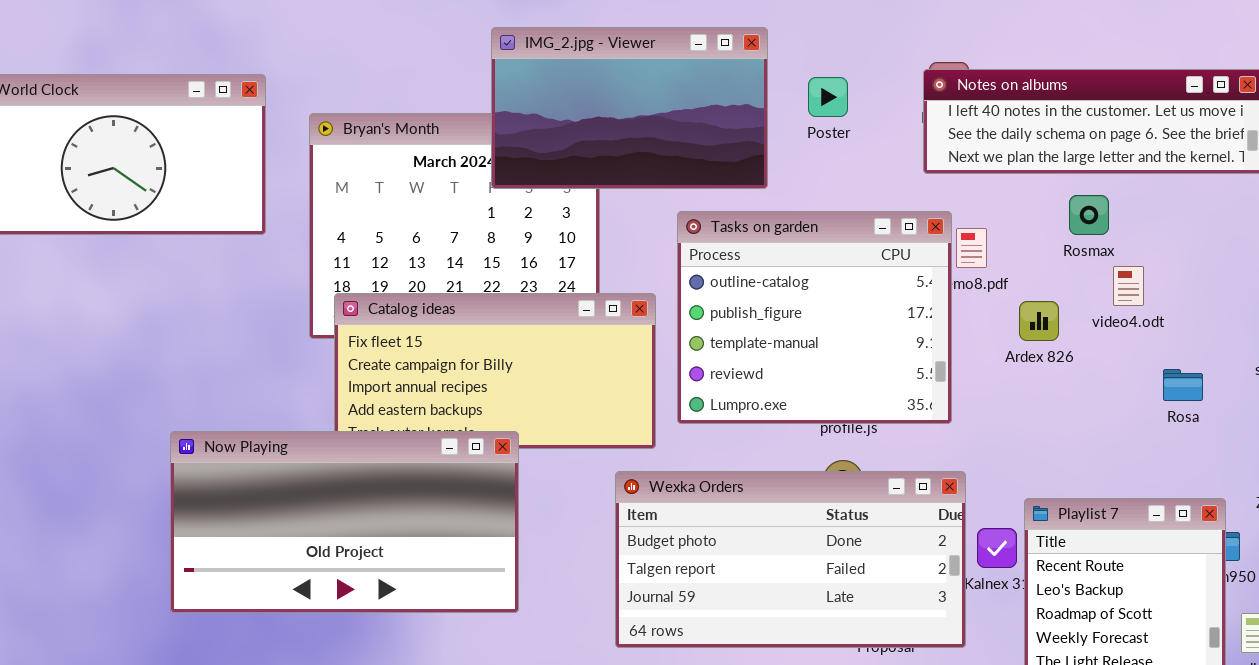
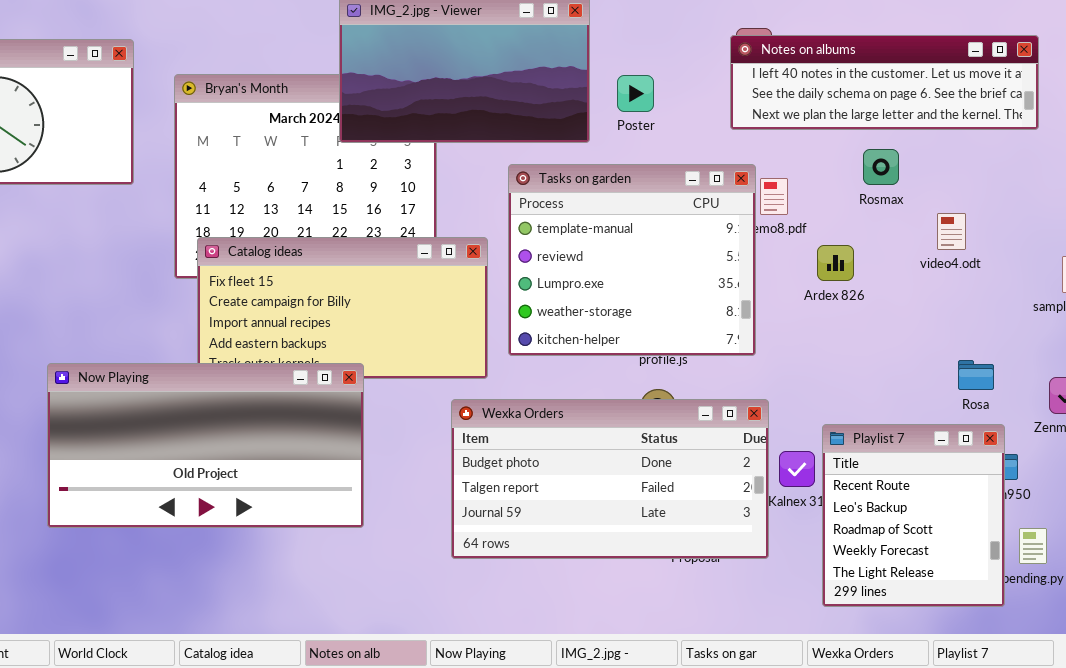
Poster: [808,77,848,117] -> [617,75,654,112], moved
Tasks on garden: [677,211,952,424] -> [508,164,756,356], scrolled down 2 rows
video4.odt: [1113,266,1144,306] -> [937,213,966,250], moved
Rosa: [1163,369,1203,401] -> [958,360,994,390], moved

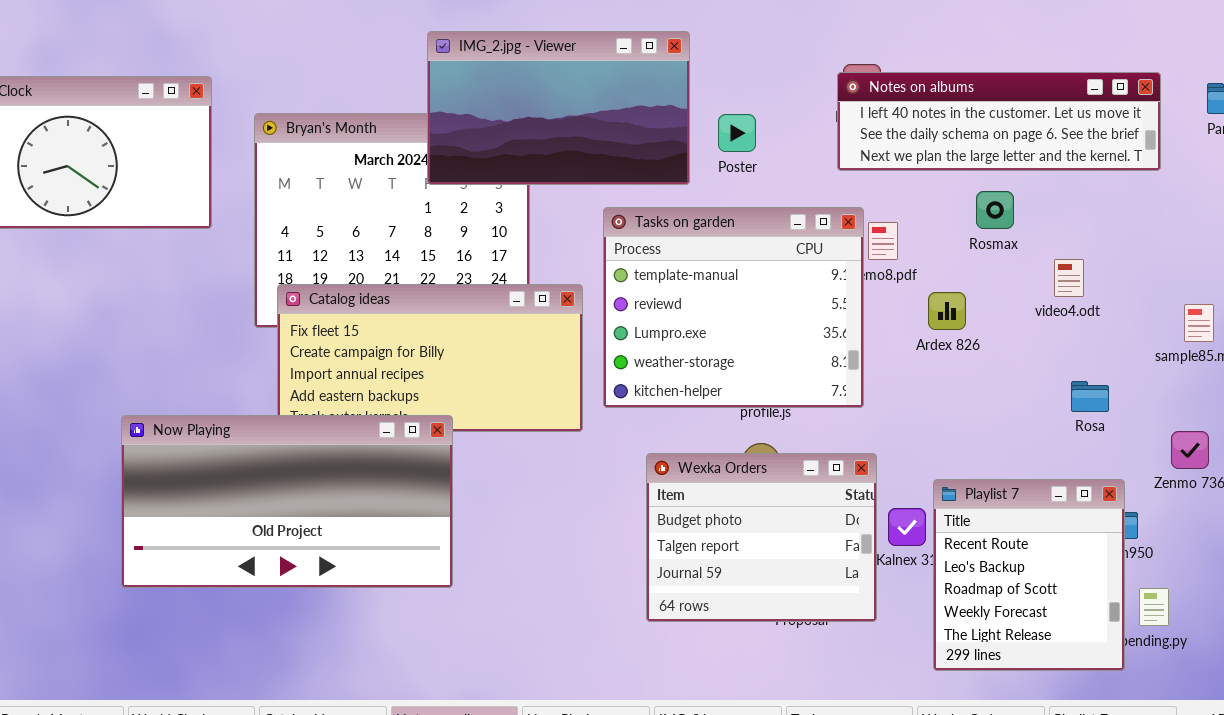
Rosa: [958,360,994,390] -> [1071,381,1109,412], moved
Wexka Orders: [451,399,769,559] -> [646,453,877,622], resized

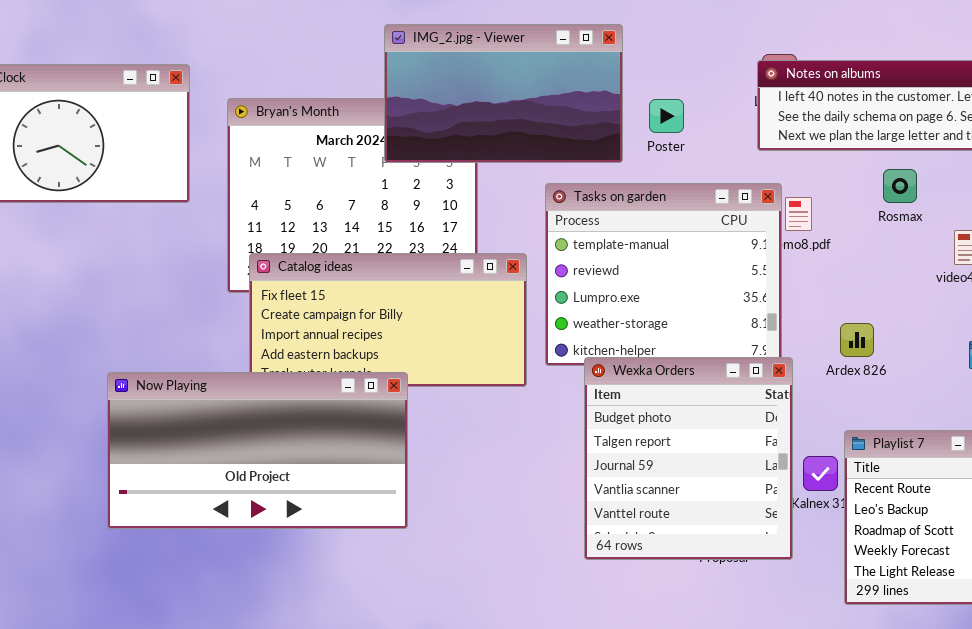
Ardex 826: [928,292,966,330] -> [840,323,874,357], moved
Wexka Orders: [646,453,877,622] -> [584,357,793,560], resized

